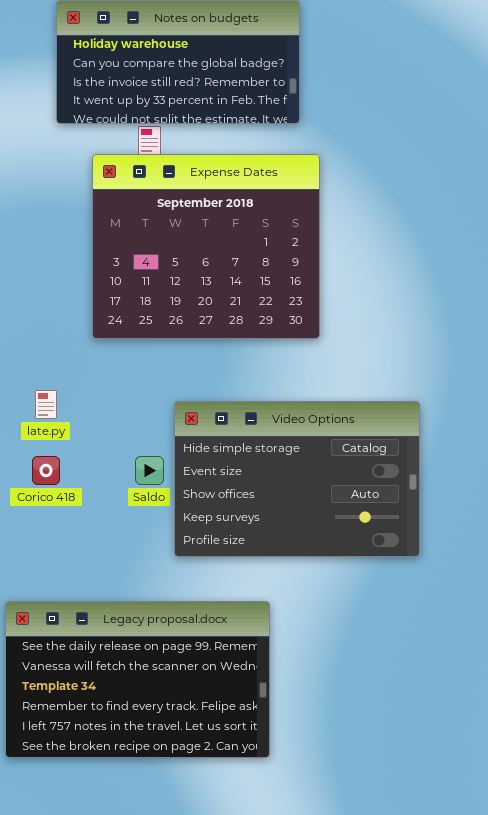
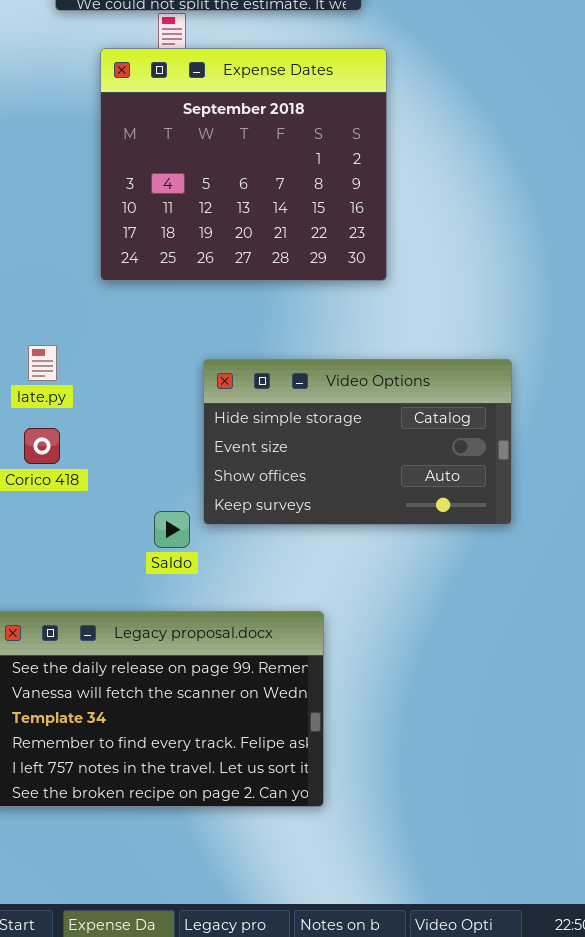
Video Options: [174,401,420,557] -> [203,359,512,525], resized
Saldo: [135,456,164,485] -> [154,511,190,548], moved

